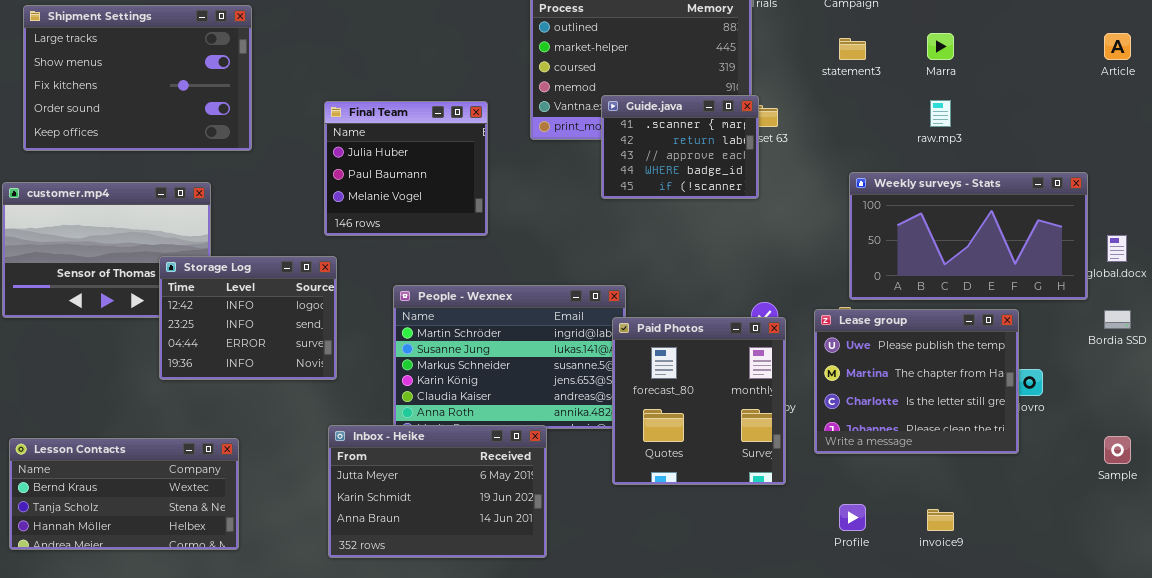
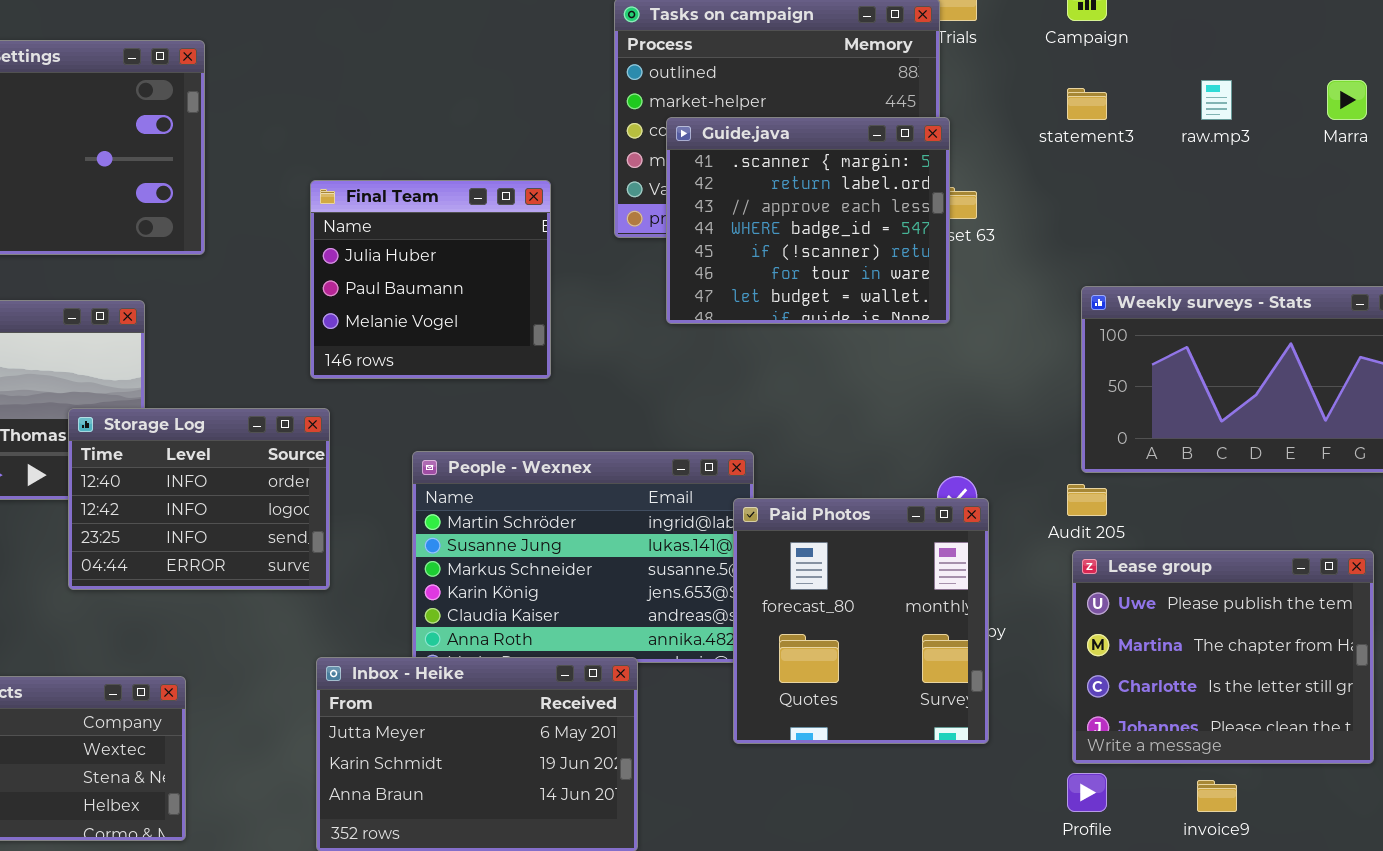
Marra: [927,33,954,60] -> [1327,80,1367,120], moved
Guide.java: [601,95,759,199] -> [666,117,950,324], resized
raw.mp3: [930,100,951,127] -> [1201,80,1232,120], moved
Storage Log: [159,256,337,380] -> [68,408,330,590], scrolled up 1 row
Lease group: [814,309,1019,454] -> [1072,550,1374,764], moved

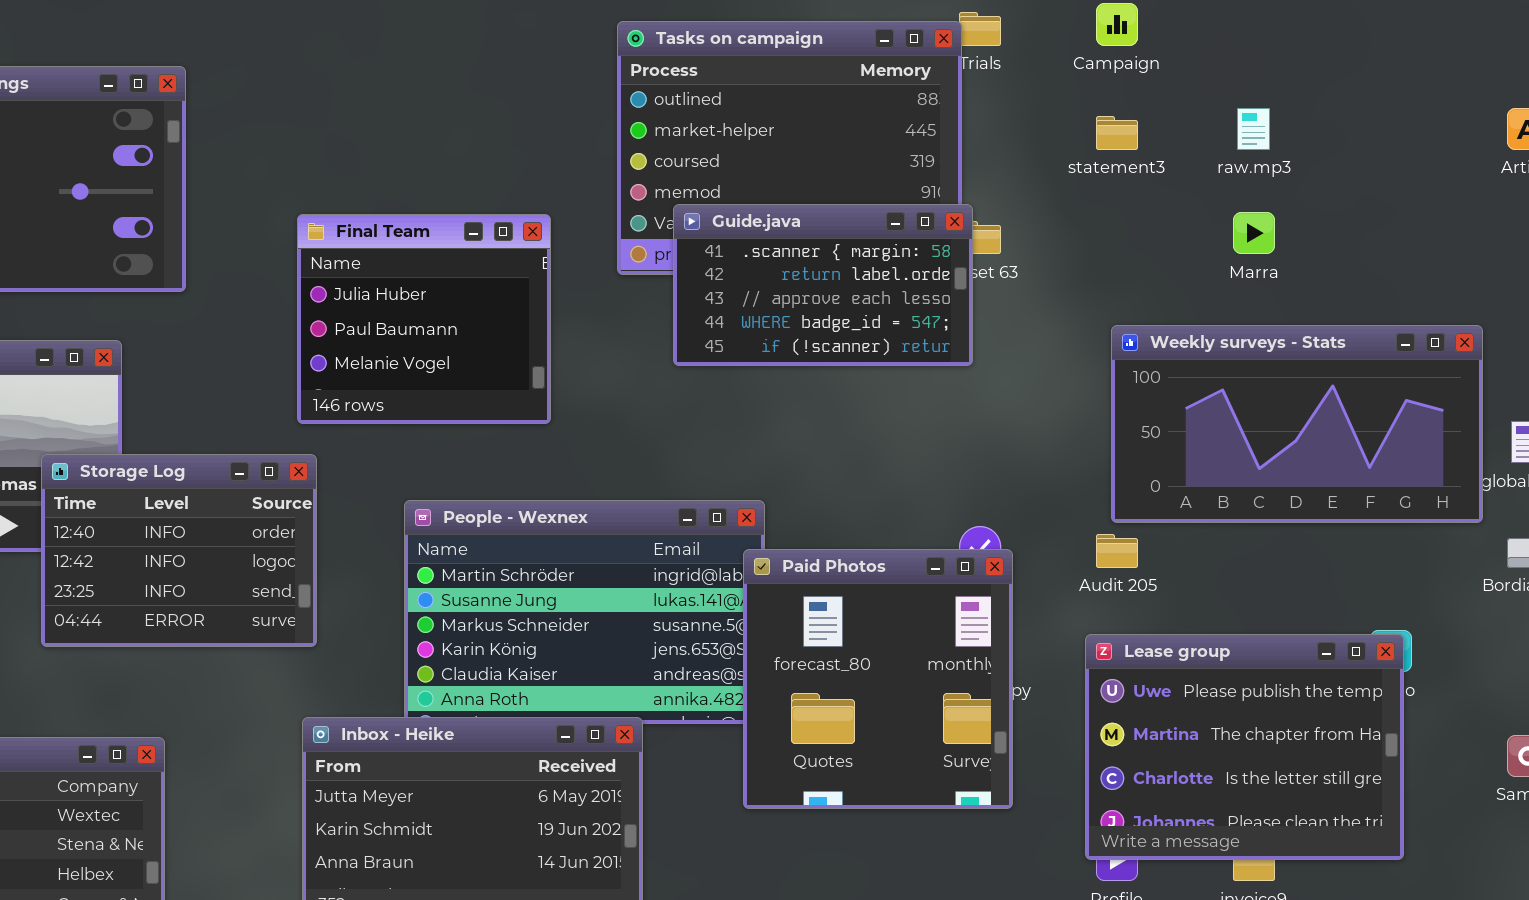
Marra: [1327,80,1367,120] -> [1233,212,1275,254], moved
Guide.java: [666,117,950,324] -> [673,204,973,366], resized
Lease group: [1072,550,1374,764] -> [1085,634,1404,860], moved

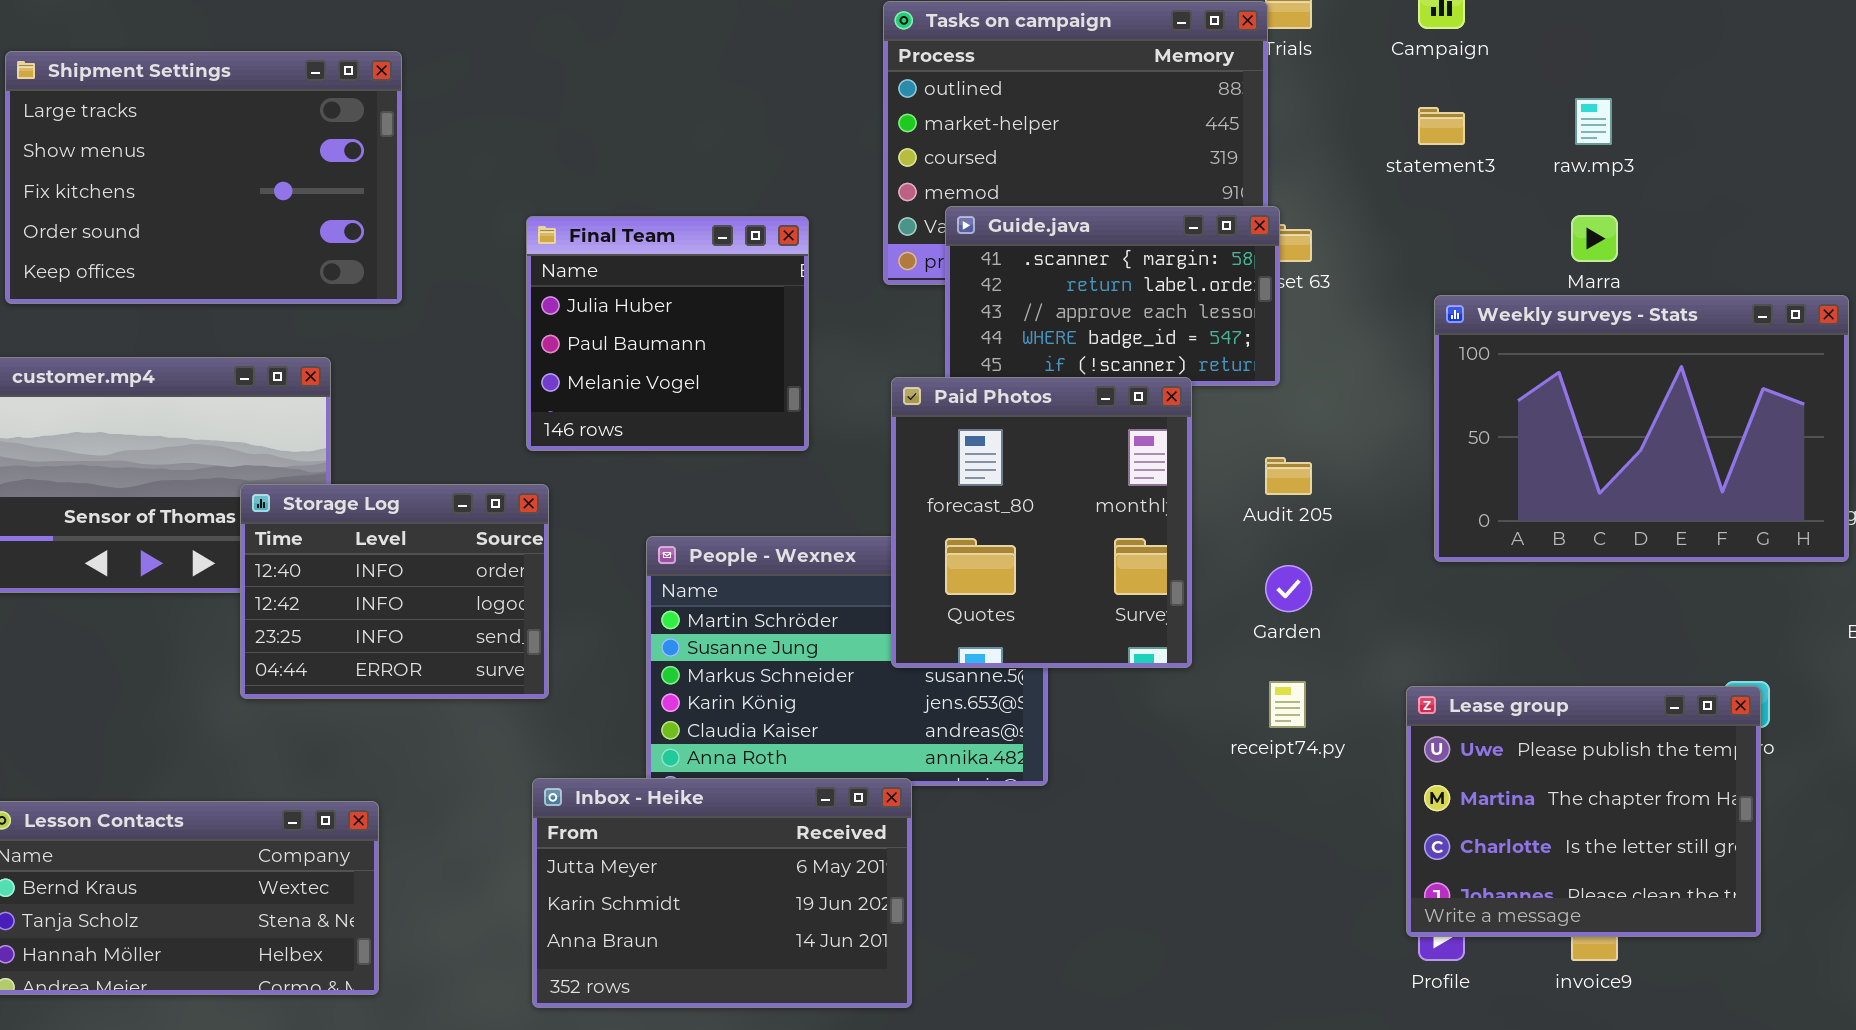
Weekly surveys - Stats: [1111,325,1483,523] -> [1434,295,1849,562], resized
Audit 205: [1096,534,1138,568] -> [1265,457,1312,495], moved
Paid Photos: [743,549,1013,809] -> [891,377,1192,668], moved

